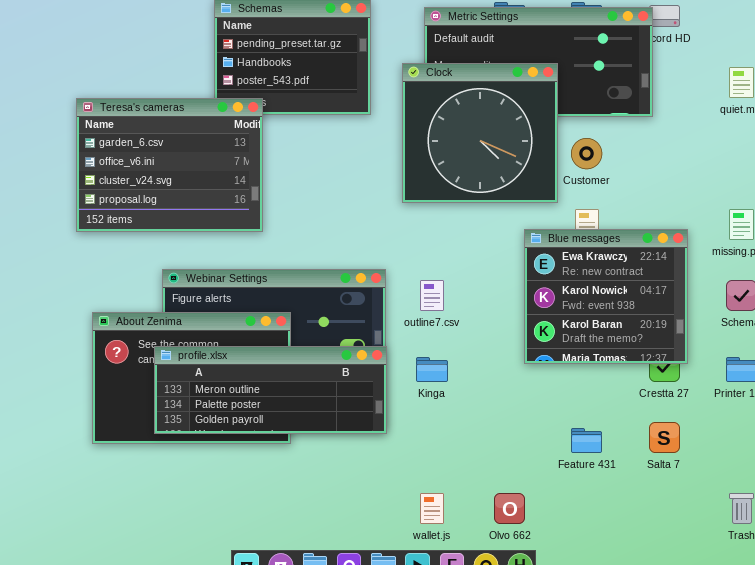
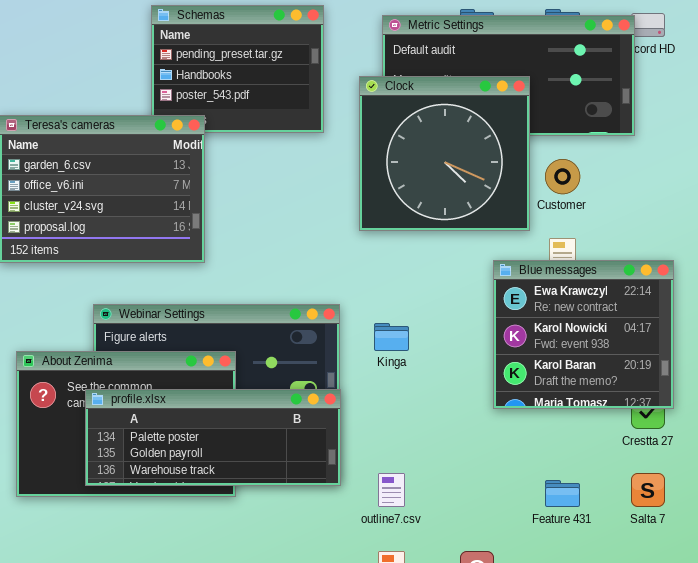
outline7.csv: [420,280,444,311] -> [378,473,405,507], moved
profile.xlsx: [154,346,387,434] -> [85,389,341,486], scrolled down 1 row
Kinga: [416,357,448,382] -> [374,323,409,351], moved

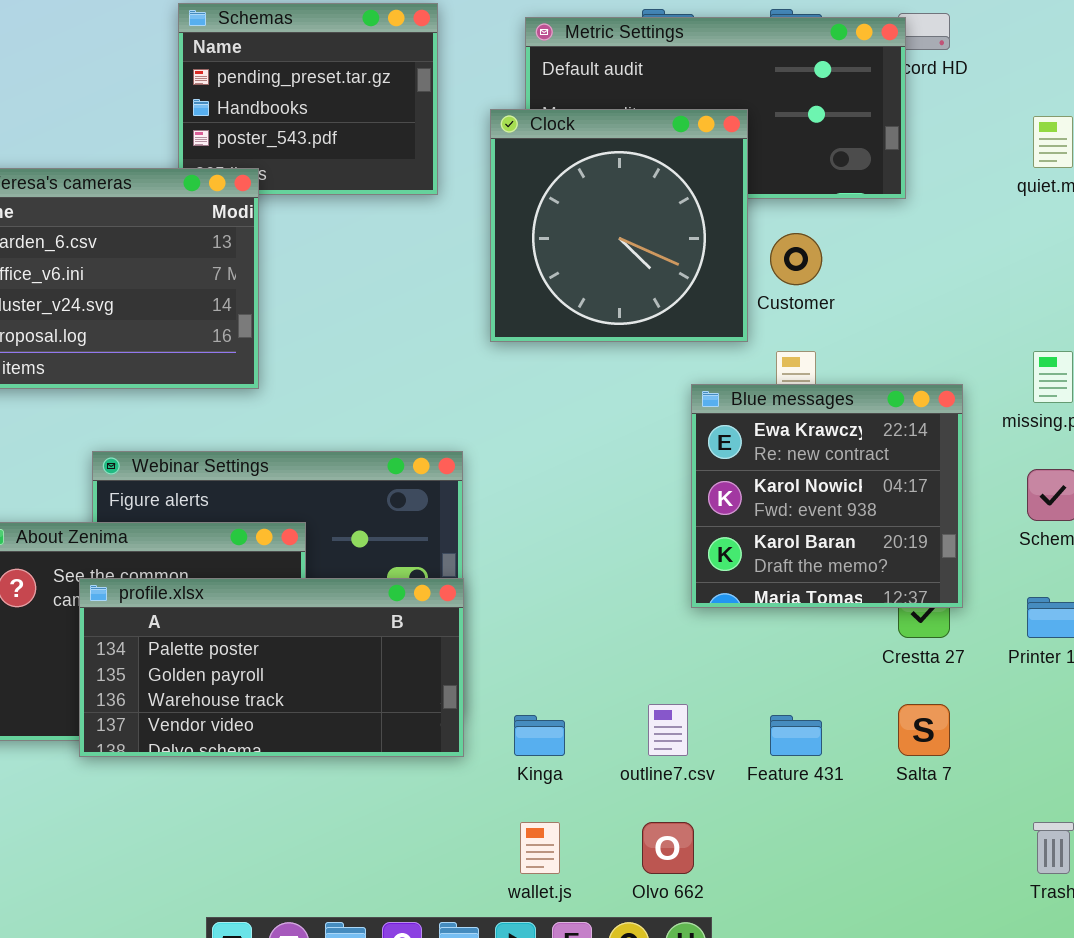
Kinga: [374,323,409,351] -> [514,715,565,756], moved
profile.xlsx: [85,389,341,486] -> [79,578,464,757], resized
outline7.csv: [378,473,405,507] -> [648,704,688,756], moved

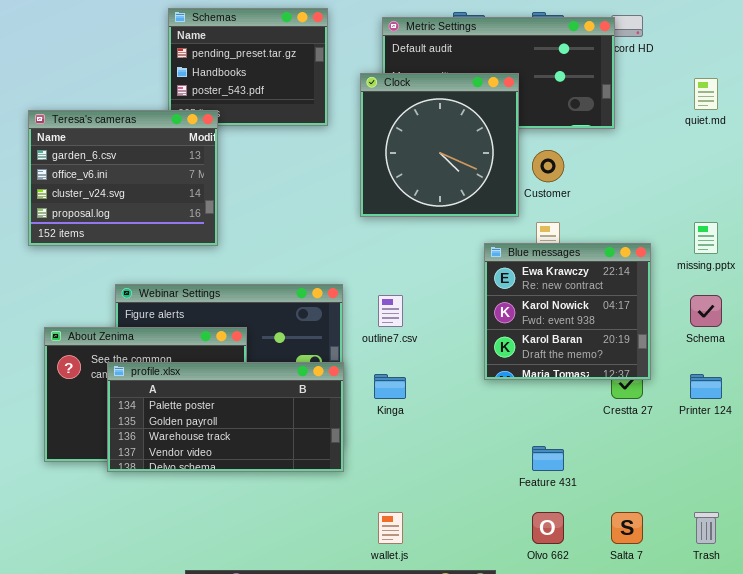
outline7.csv: [648,704,688,756] -> [378,295,403,327], moved
Salta 7: [898,704,950,756] -> [611,512,643,544], moved
Kinga: [514,715,565,756] -> [374,374,406,399], moved
Olvo 662: [642,822,694,874] -> [532,512,564,544], moved

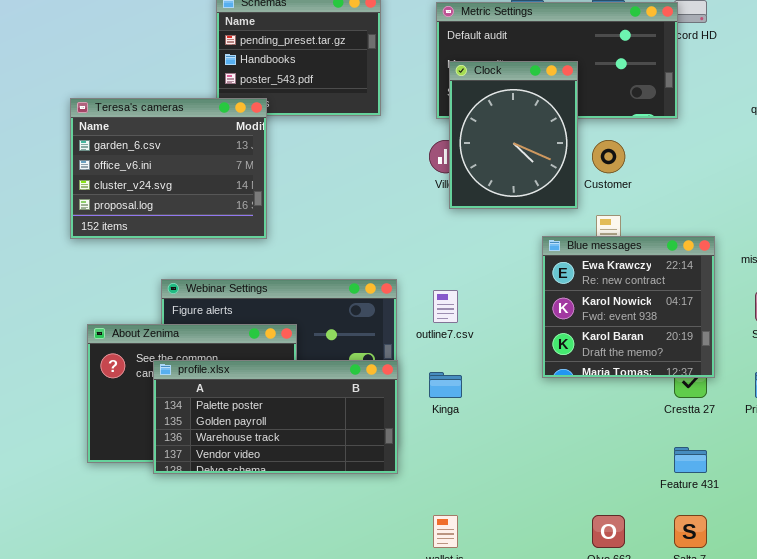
Clock: [360,73,519,217] -> [449,61,578,209], resized
Feature 431: [532,446,564,471] -> [674,447,707,473], moved

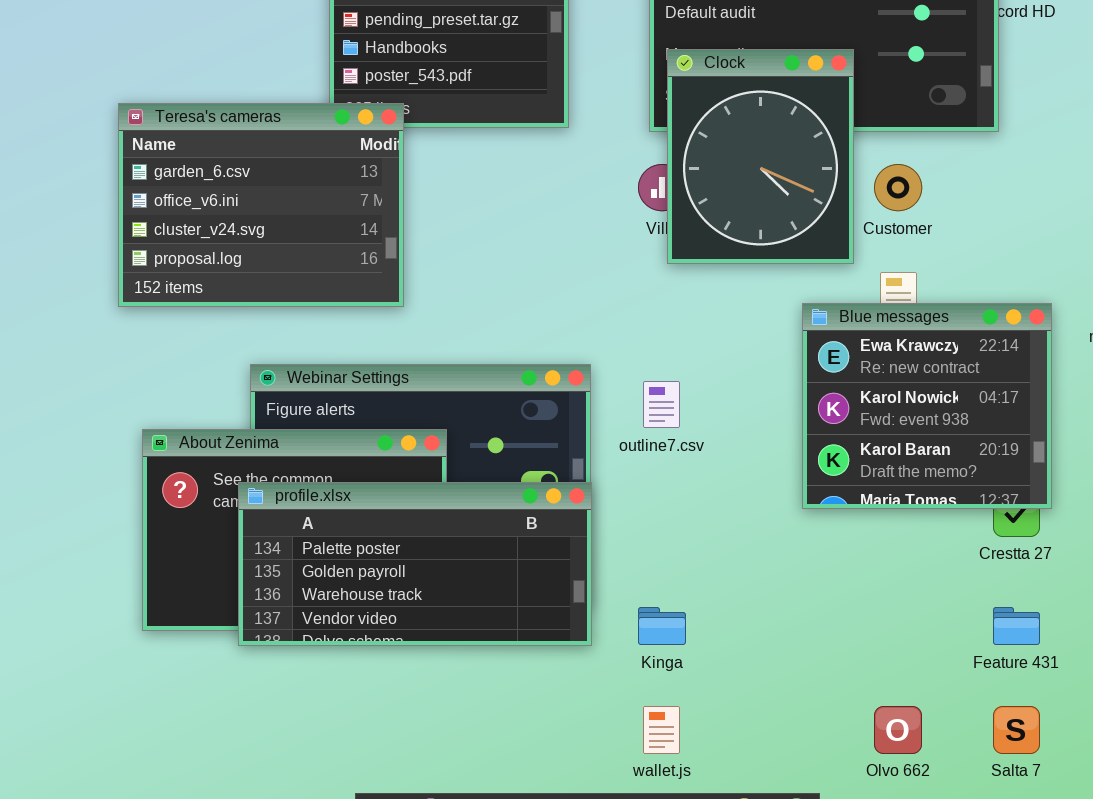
Kinga: [429,372,462,398] -> [638,607,686,645], moved

